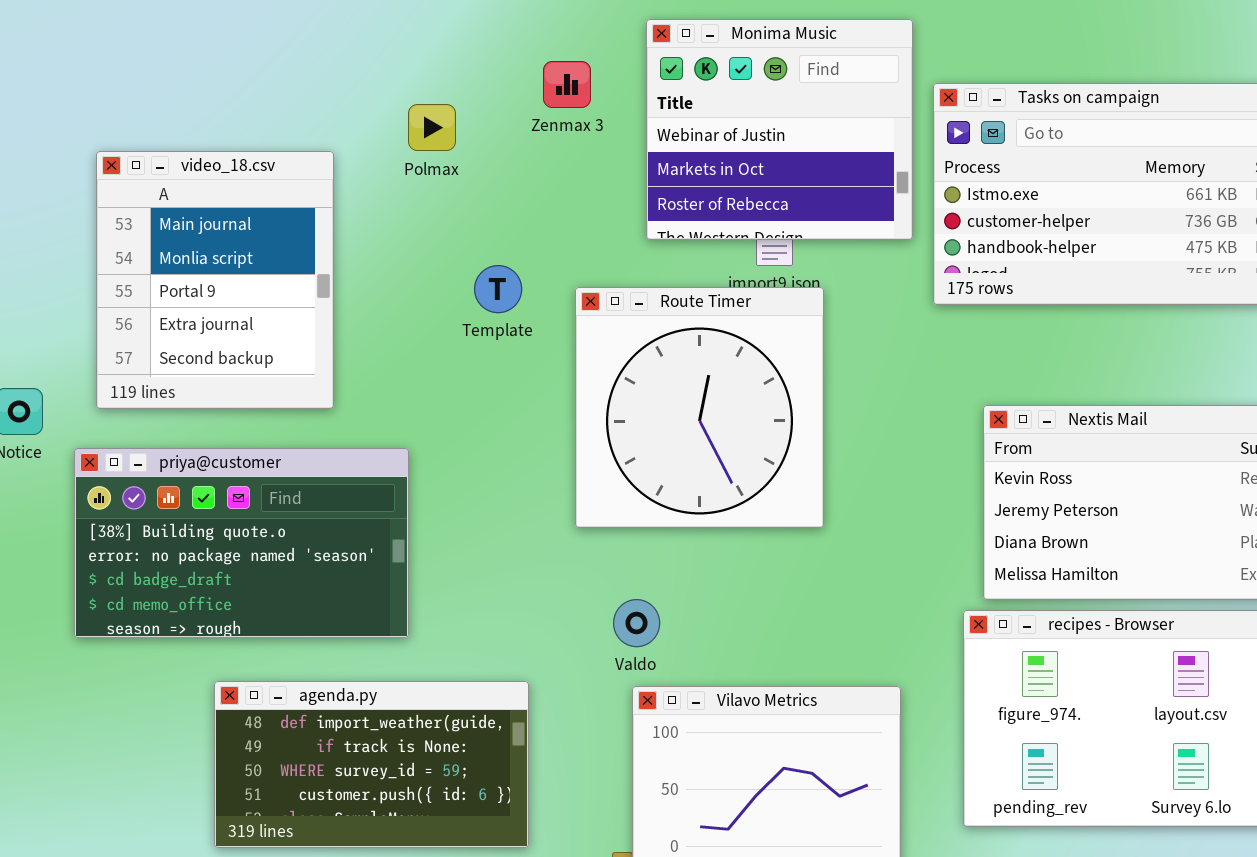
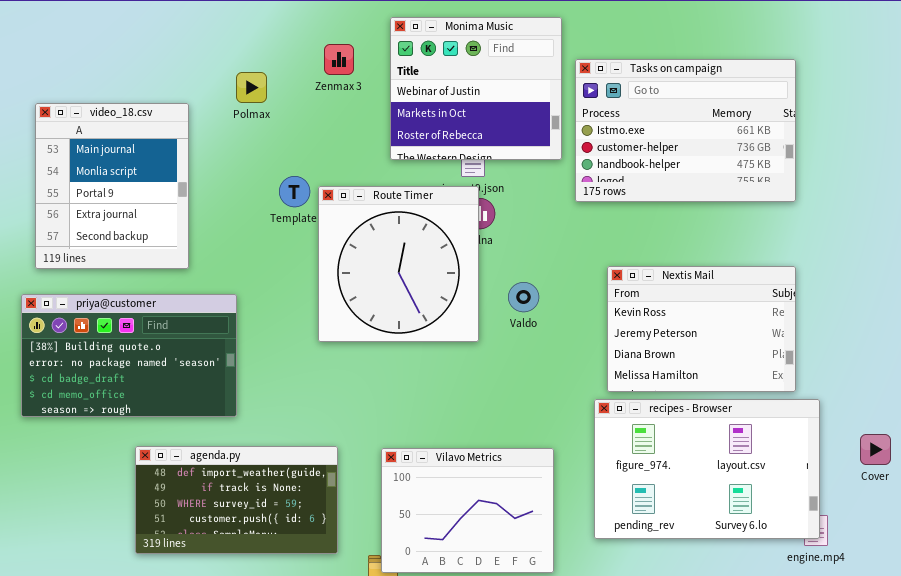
Route Timer: [575,287,824,528] -> [318,186,479,342], moved
Valdo: [613,599,660,647] -> [508,282,539,312], moved
agenda.py: [214,681,529,848] -> [135,446,338,554], moved

